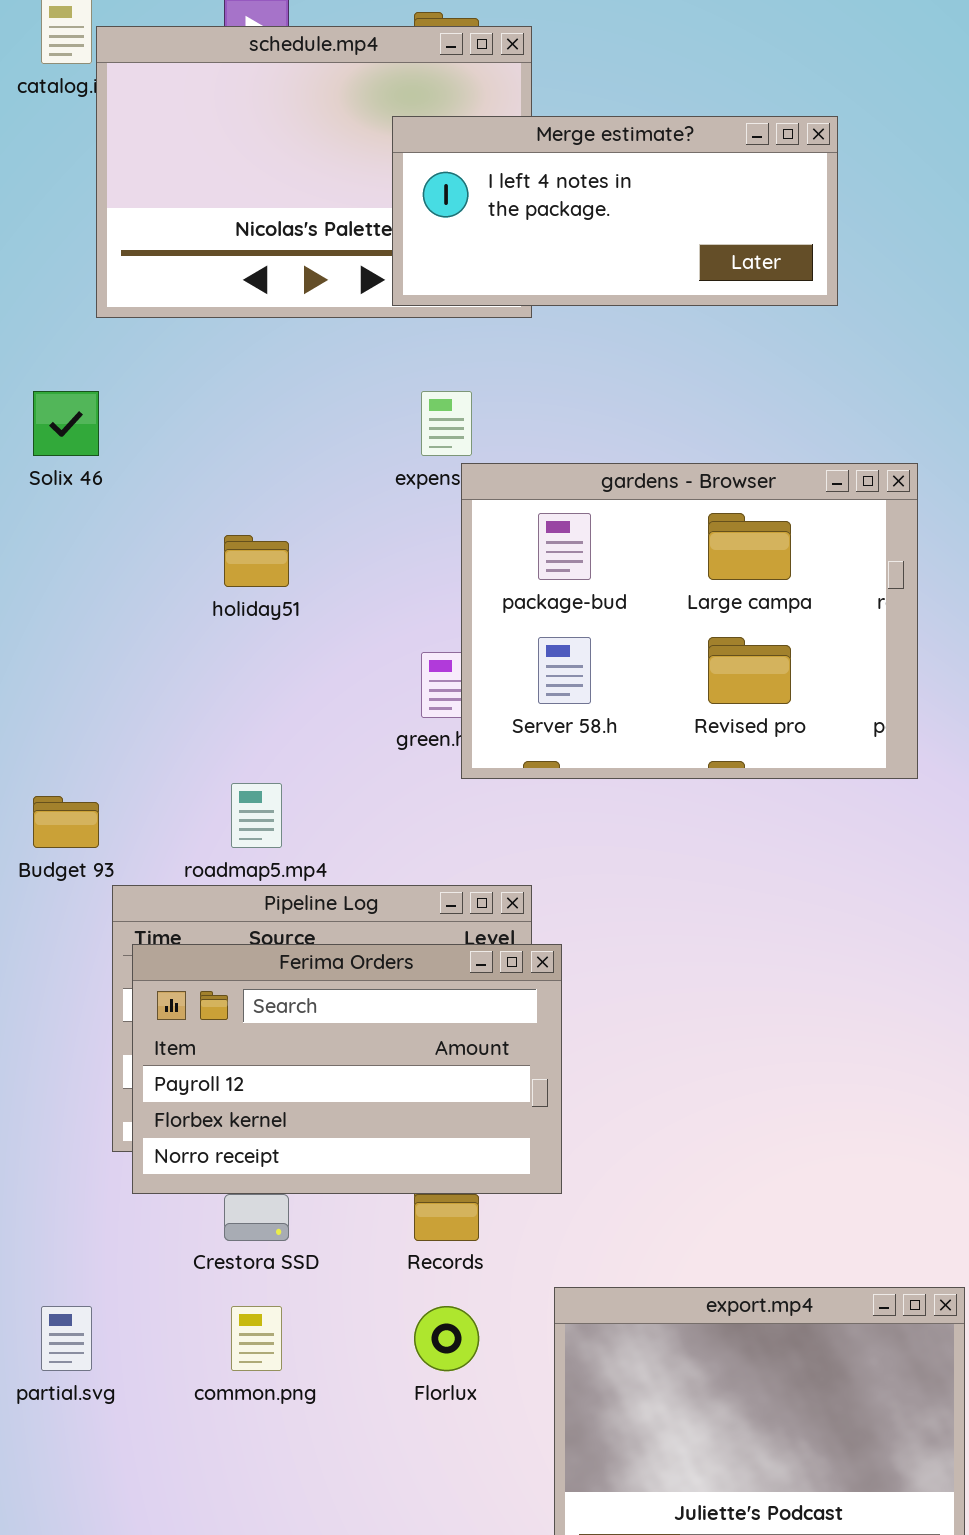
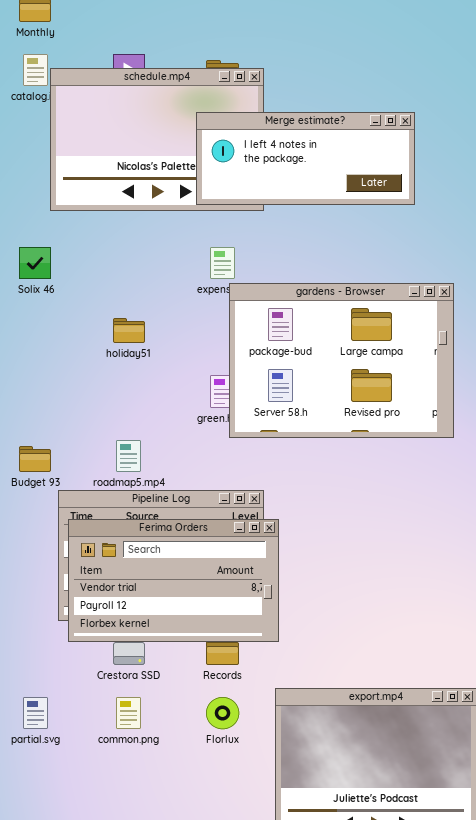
Ferima Orders: [132,944,562,1194] -> [68,519,279,642], scrolled up 1 row

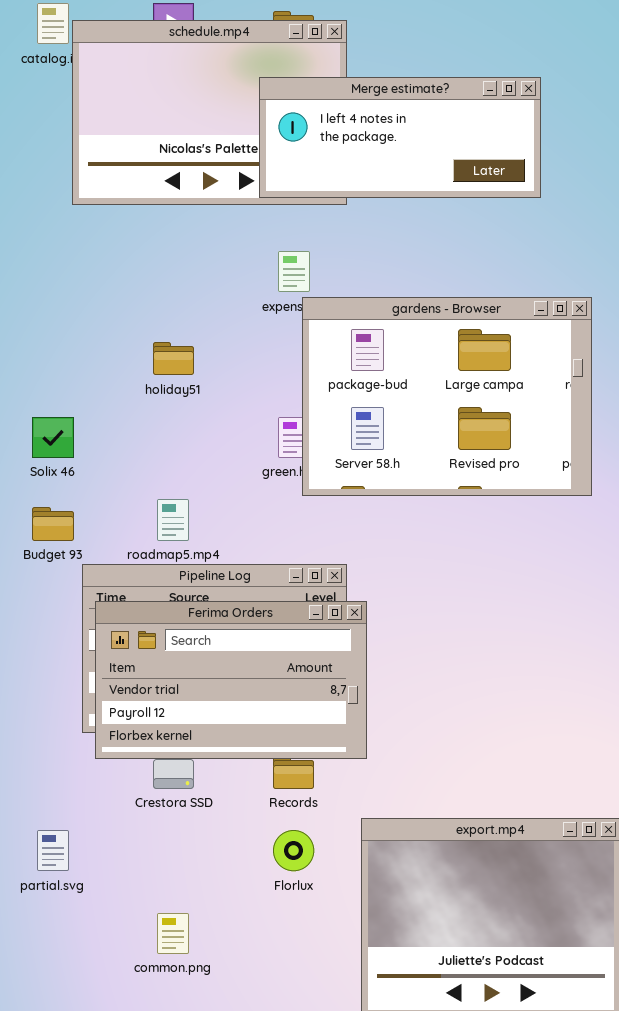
Solix 46: [19,247,51,279] -> [32,417,74,458], moved
common.png: [116,697,141,729] -> [157,913,189,954], moved

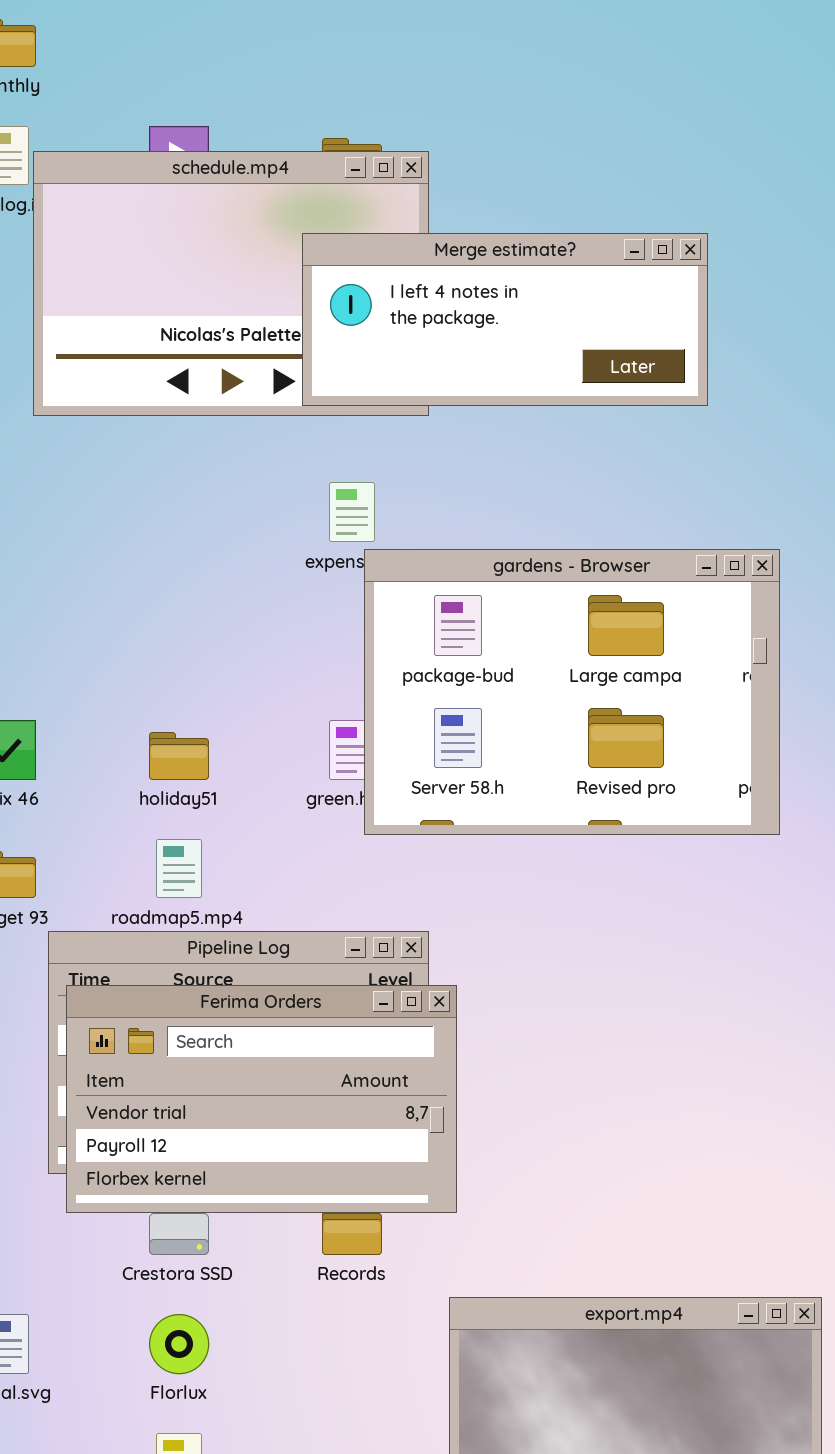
holiday51: [153,342,194,375] -> [149,732,209,780], moved
Florlux: [273,830,314,871] -> [149,1314,209,1374], moved

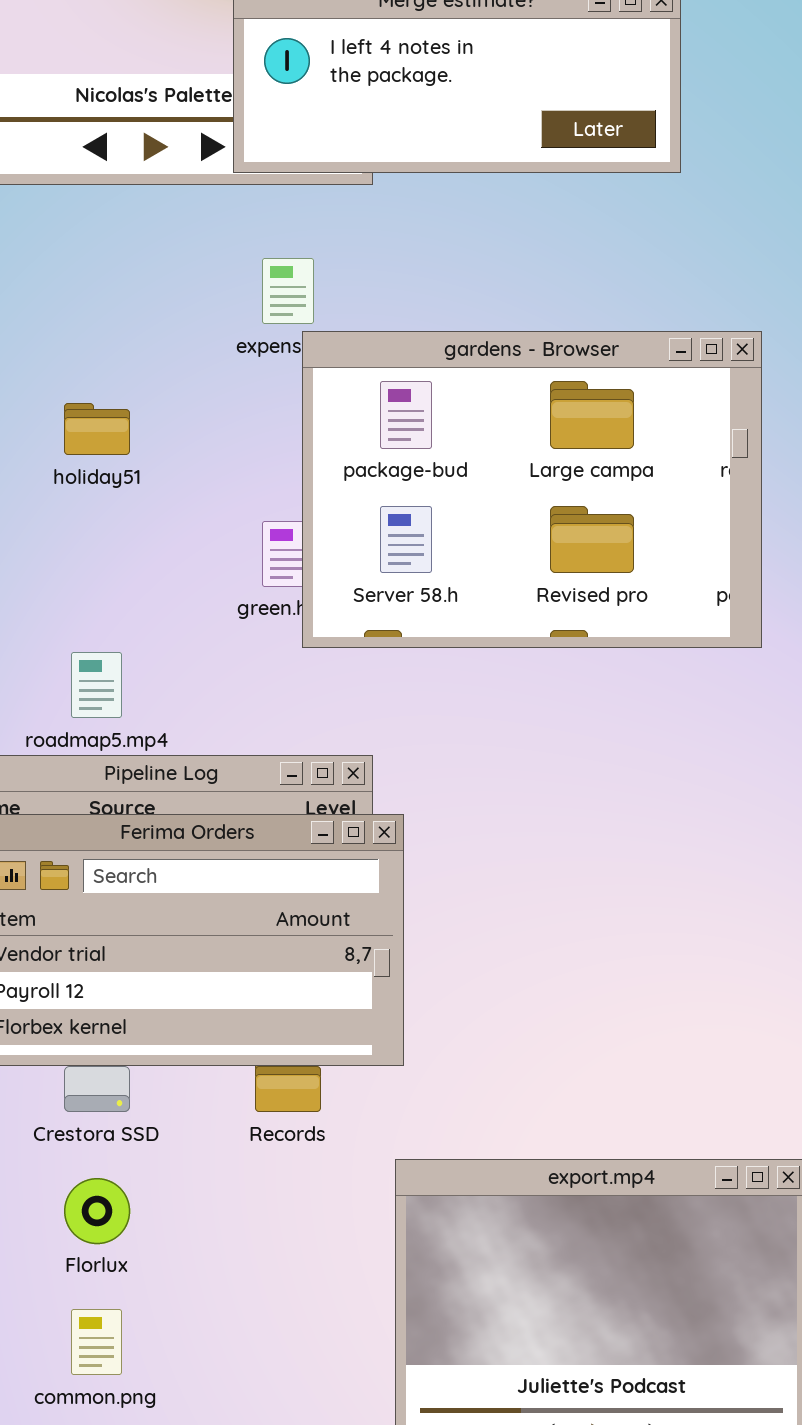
holiday51: [149,732,209,780] -> [64,403,130,455], moved

